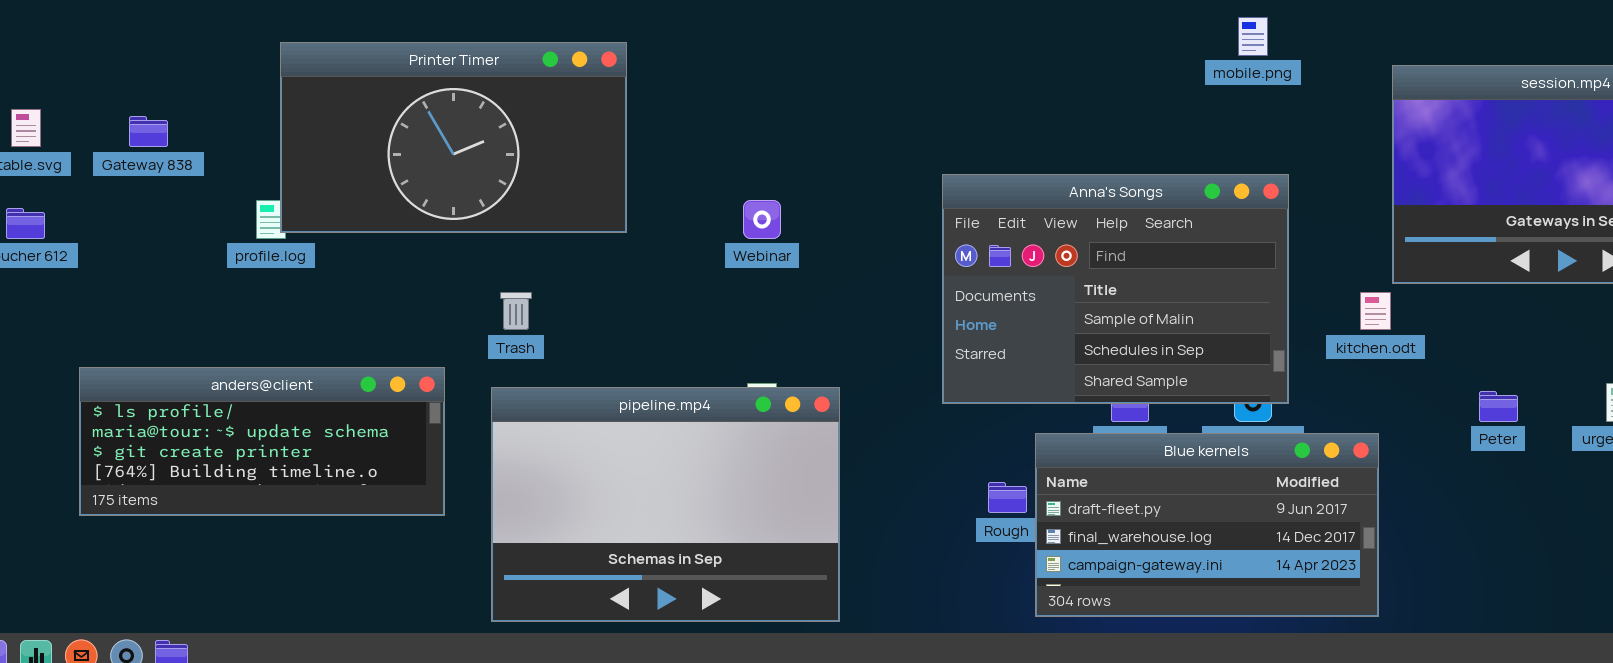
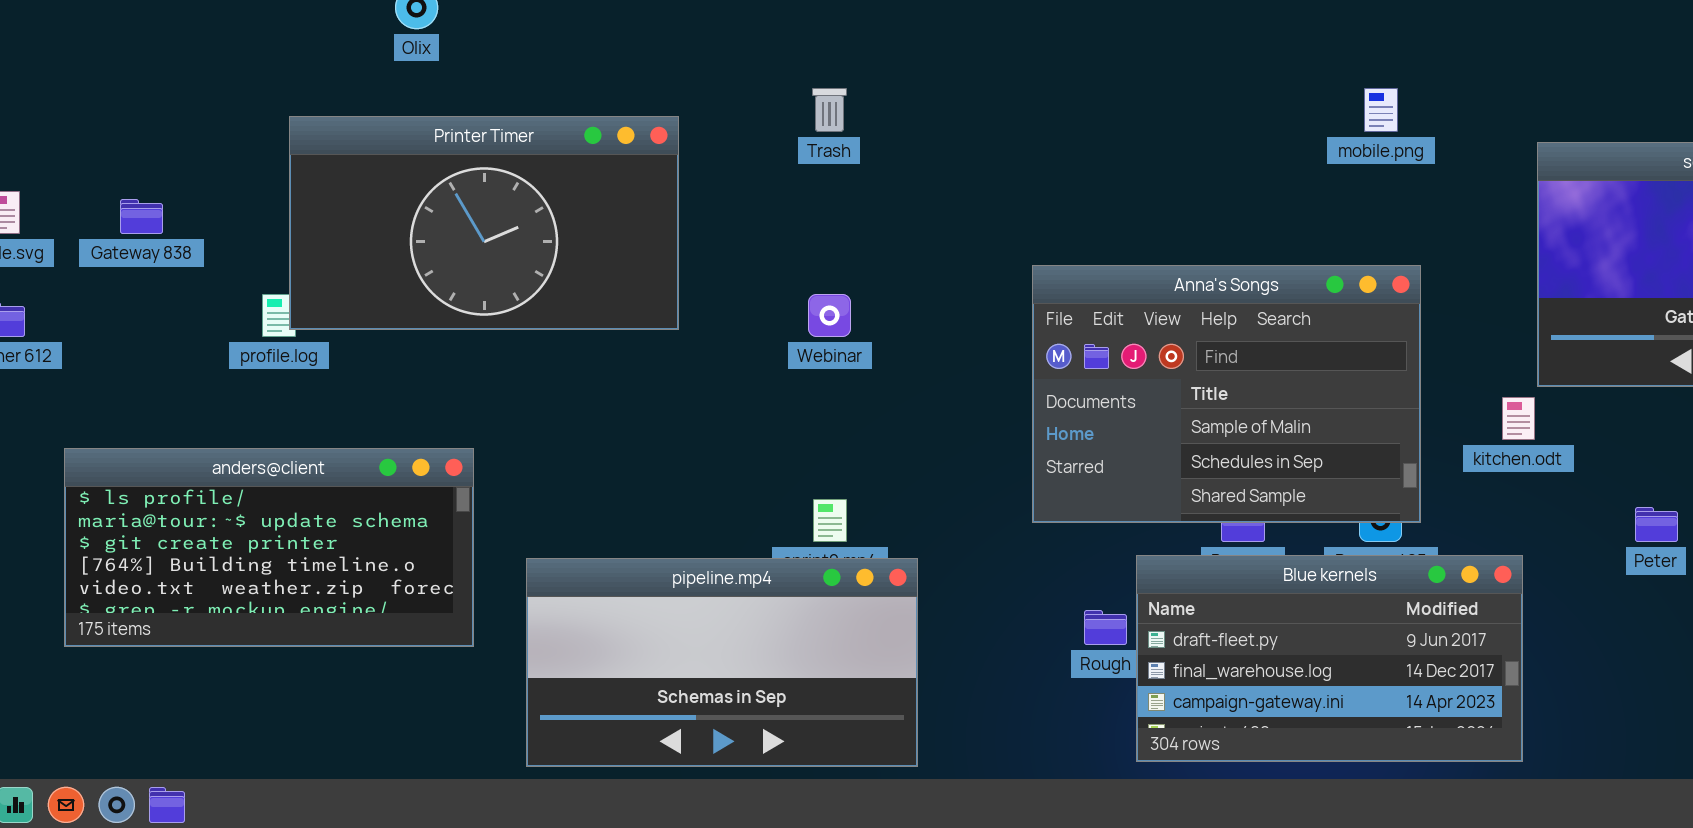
Trash: [500,292,532,330] -> [812,88,847,132], moved
anders@client: [79,367,445,516] -> [64,448,474,647], resized
pipeline.mp4: [491,387,840,622] -> [526,558,918,767], resized

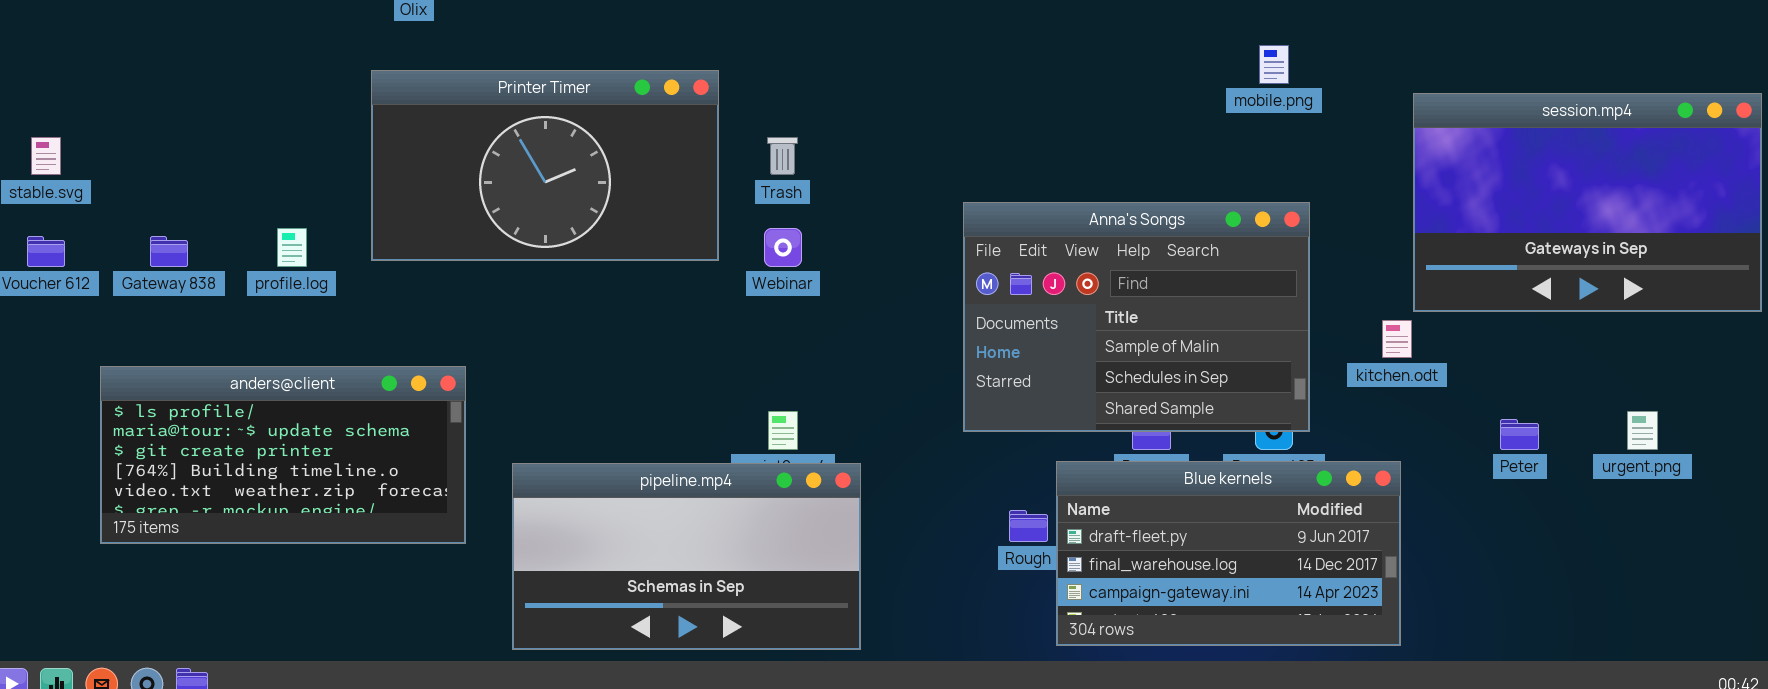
Trash: [812,88,847,132] -> [767,137,798,175], moved
Printer Timer: [289,116,679,330] -> [371,70,719,261], moved
Gateway 838: [120,199,163,234] -> [150,236,188,267], moved

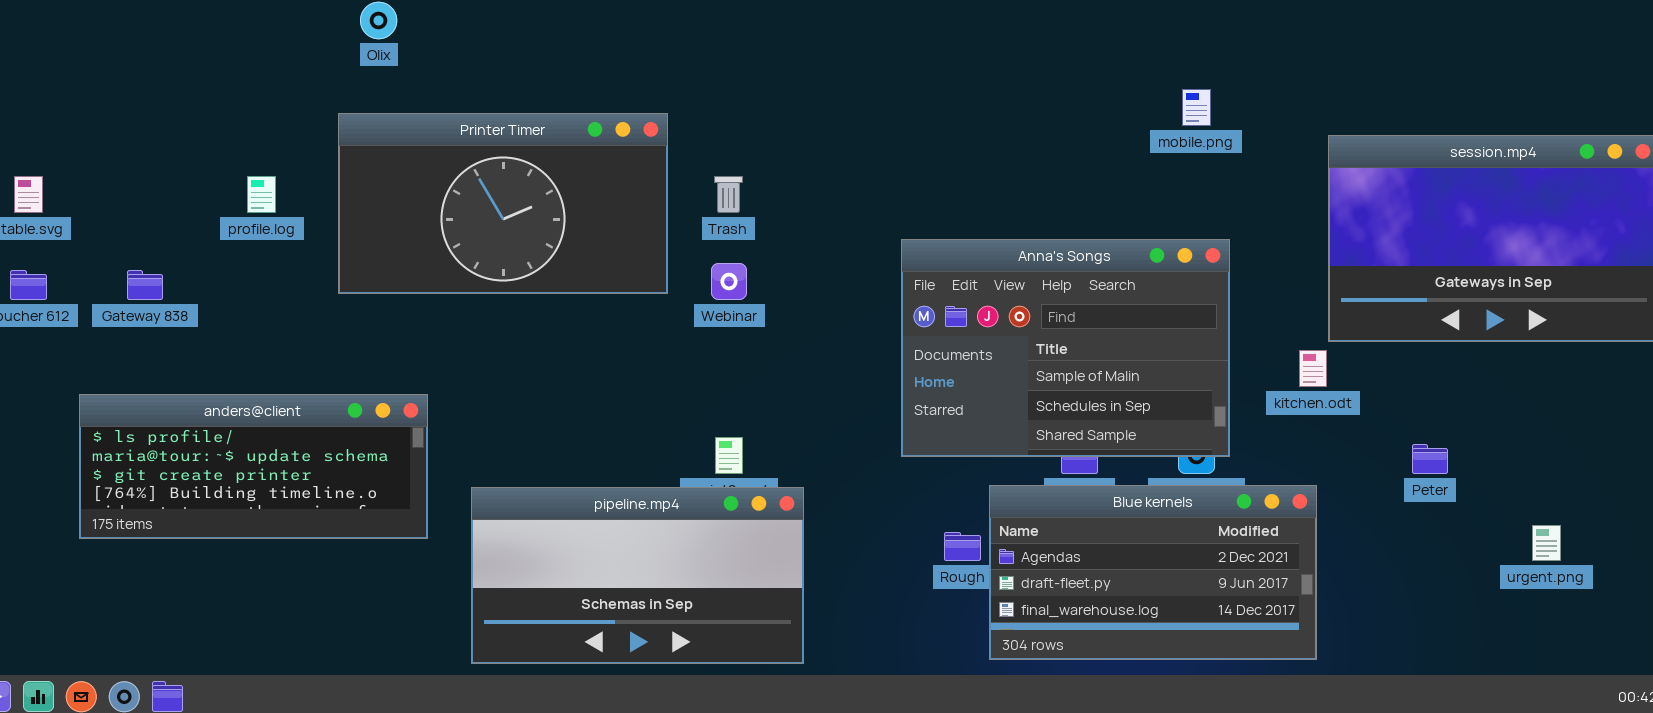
profile.log: [277,228,307,267] -> [247,176,276,213], moved
anders@client: [100,366,466,544] -> [79,394,428,539], resized
urgent.png: [1627,411,1658,450] -> [1532,525,1561,561], moved
Blue kernels: [1056,461,1401,646] -> [989,485,1317,660], scrolled up 1 row

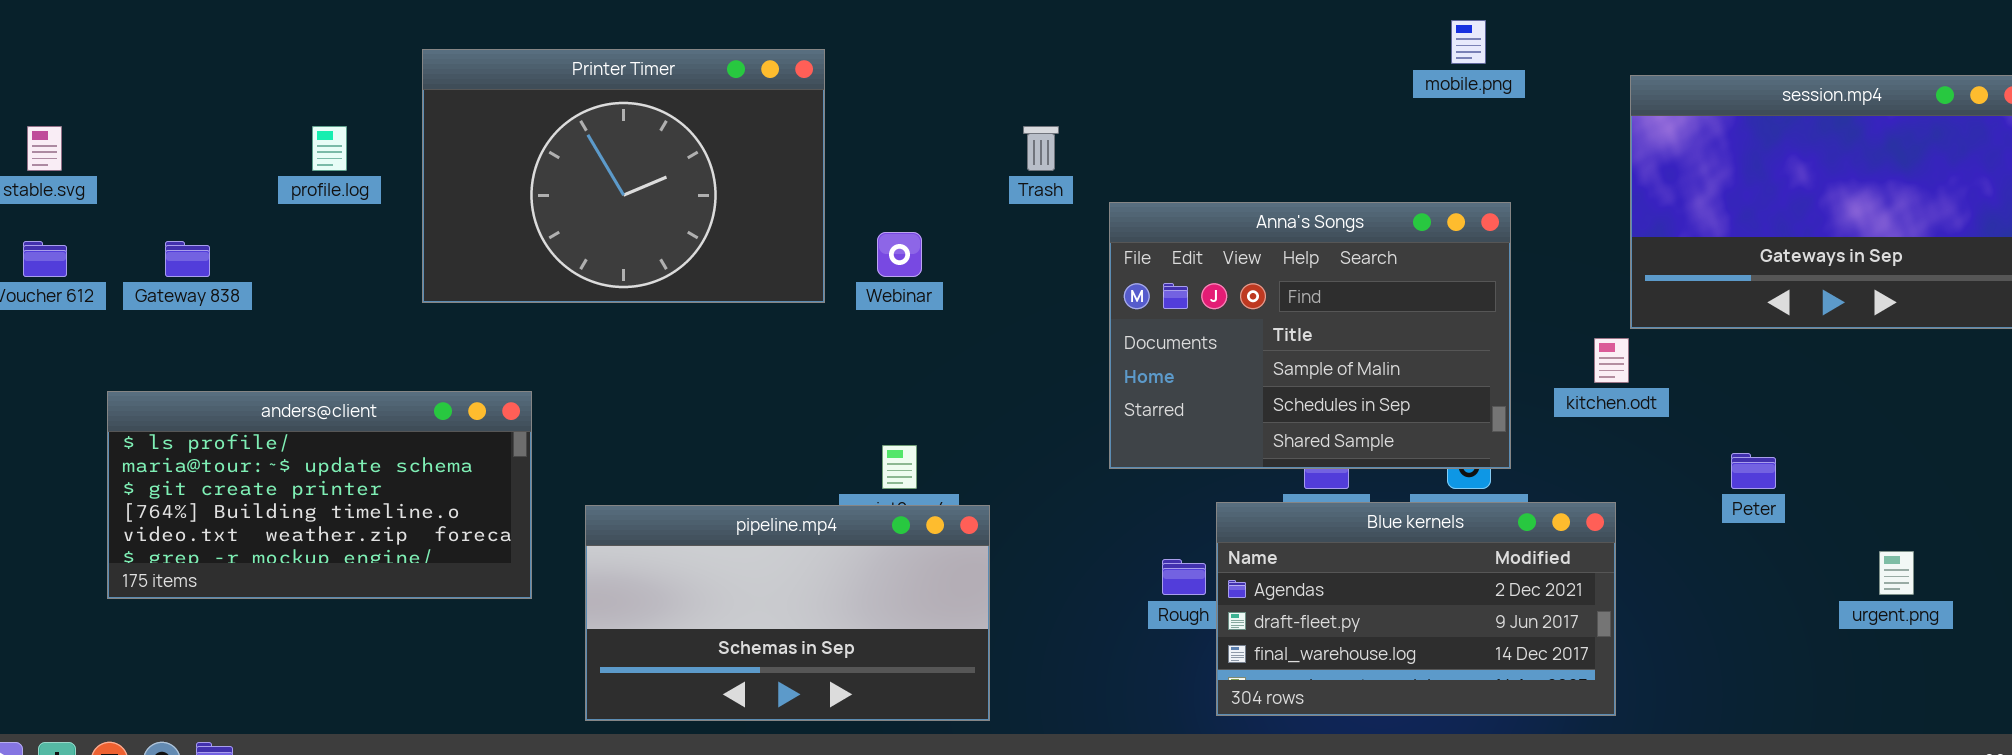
Printer Timer: [338,113,668,294] -> [422,49,825,303], resized
Trash: [714,176,743,213] -> [1023,126,1059,171], moved
anders@client: [79,394,428,539] -> [107,391,532,599], resized

